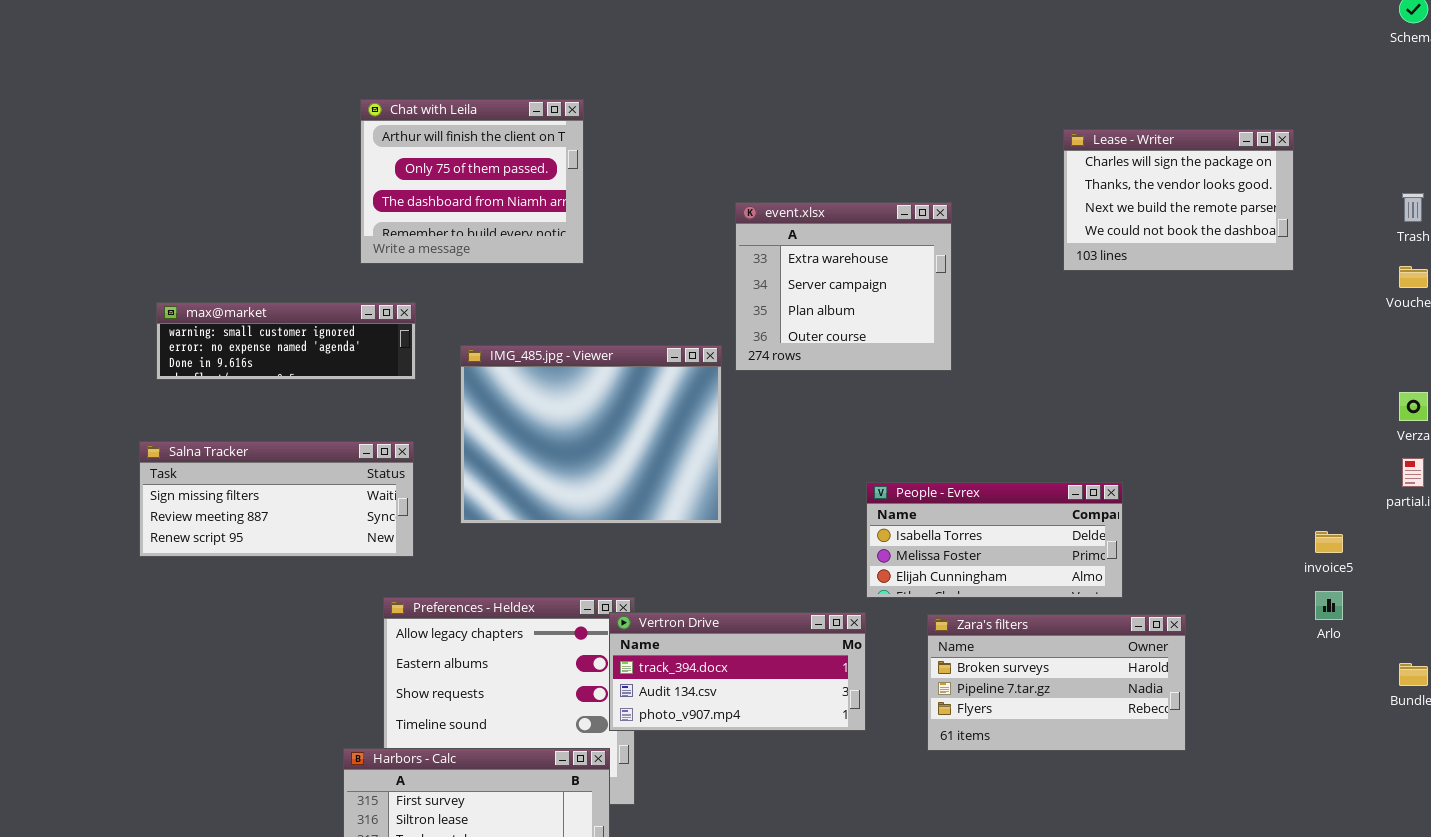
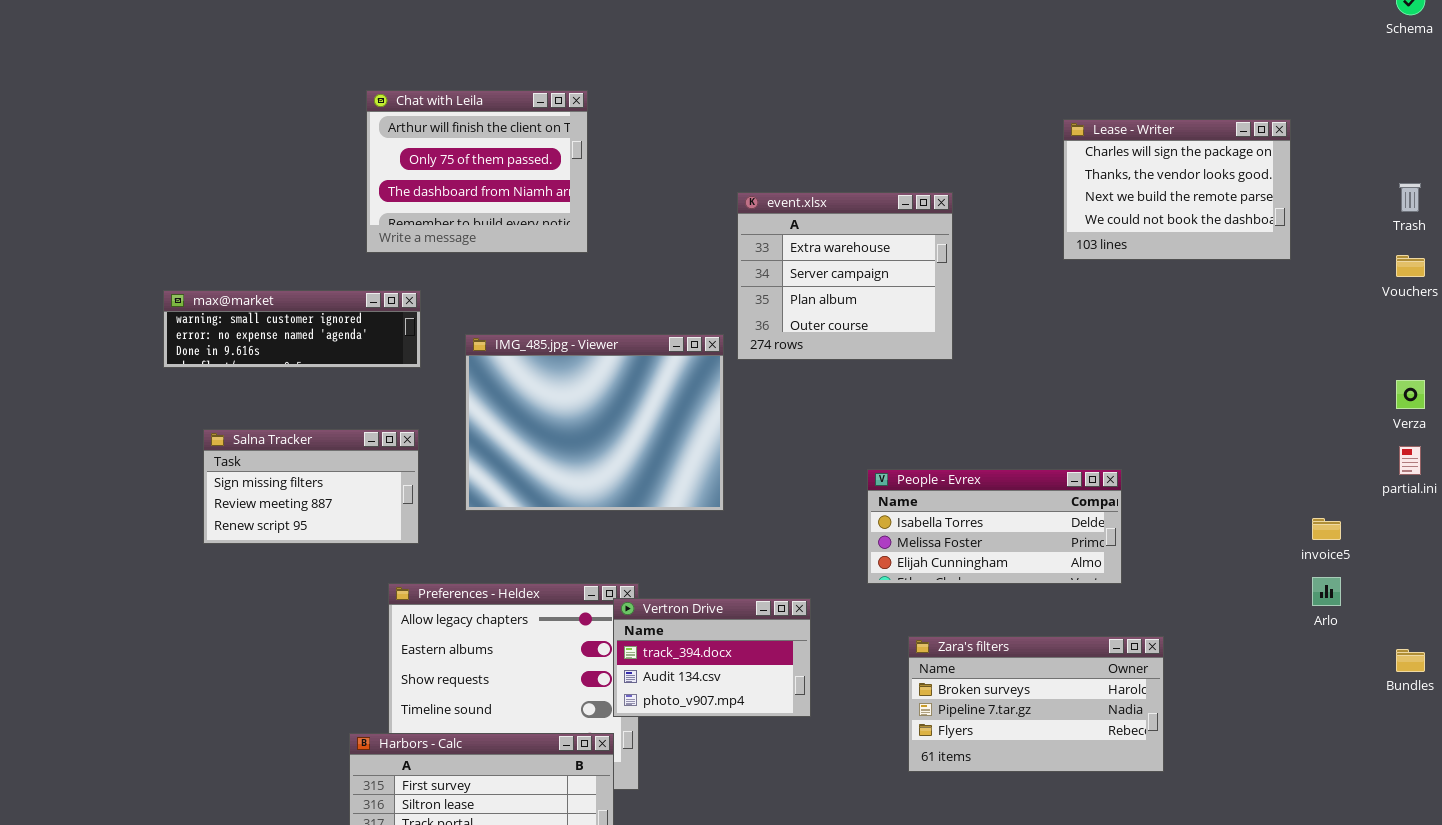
Salna Tracker: [139,441,414,557] -> [203,429,419,544], resized
Vertron Drive: [609,612,866,731] -> [613,598,811,717], resized
Zara's filters: [927,614,1186,751] -> [908,636,1164,772], moved

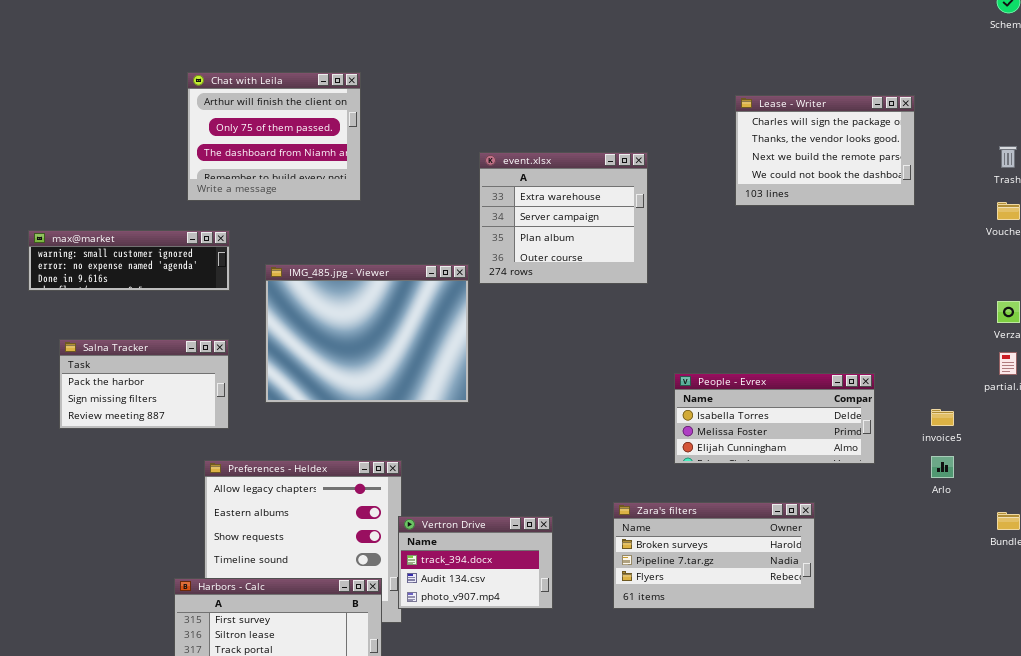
Salna Tracker: [203,429,419,544] -> [59,339,229,429], scrolled up 1 row
People - Evrex: [867,469,1122,584] -> [674,373,875,464], moved
Vertron Drive: [613,598,811,717] -> [398,516,553,609], moved

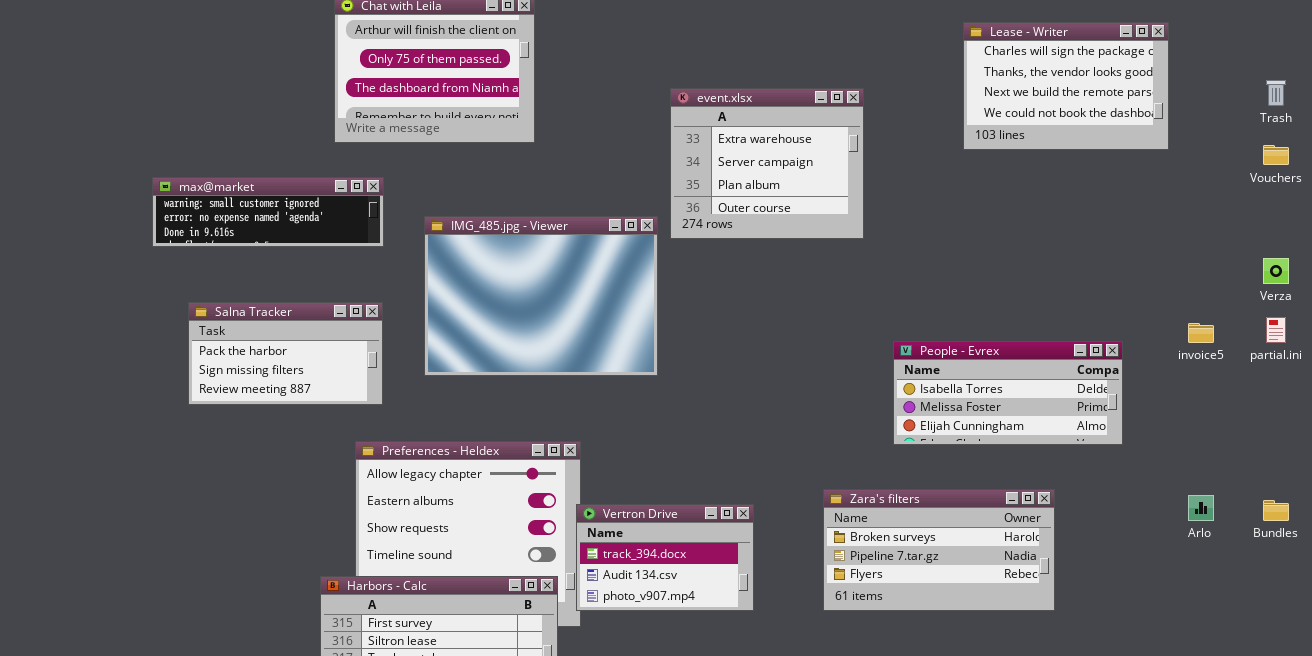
invoice5: [931,409,954,426] -> [1188,323,1214,343], moved
Arlo: [931,456,954,478] -> [1188,495,1214,521], moved

